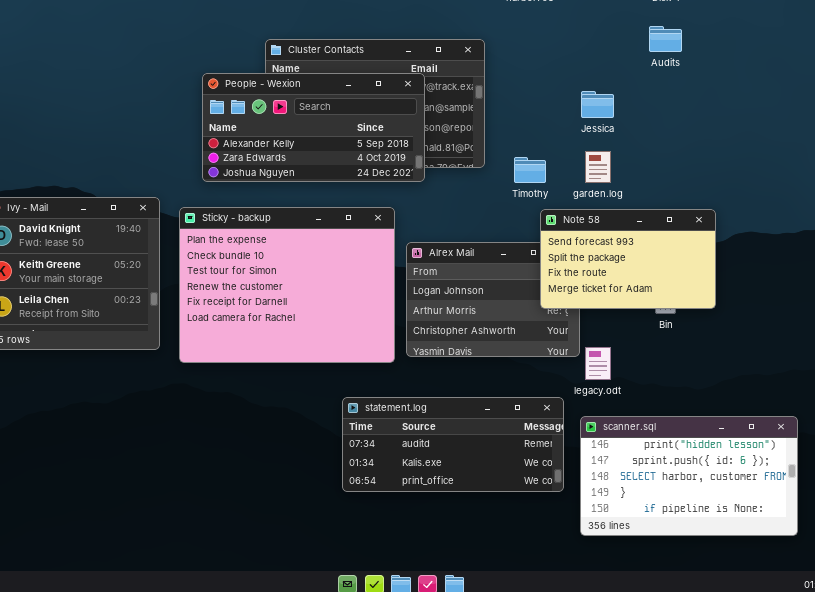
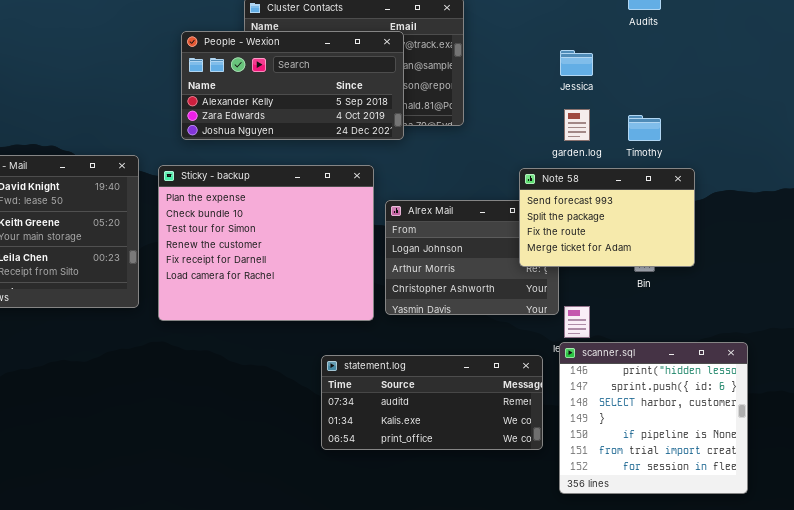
Timothy: [514,157,546,183] -> [628,115,661,141], moved
scanner.sql: [580,416,798,536] -> [559,342,748,494], resized

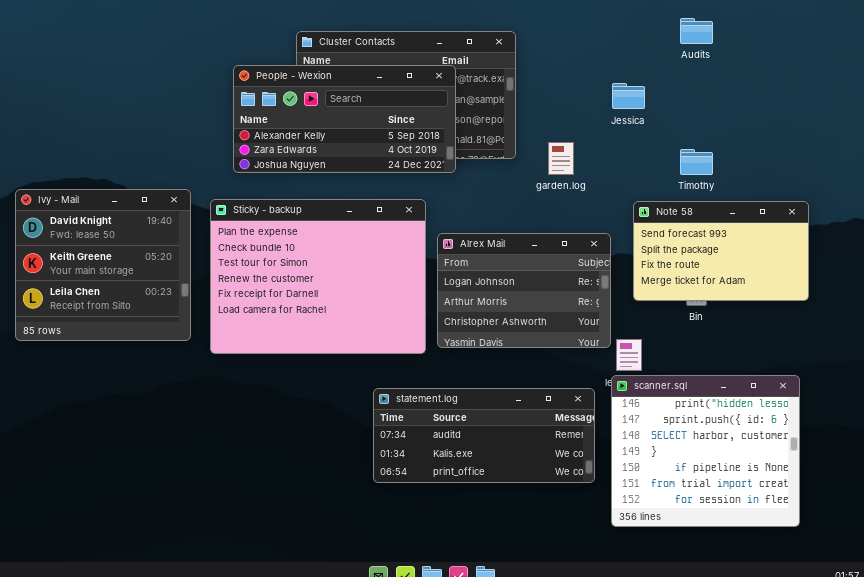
garden.log: [564,109,590,141] -> [548,142,574,175], moved
Note 58: [519,168,695,267] -> [633,201,809,301], moved

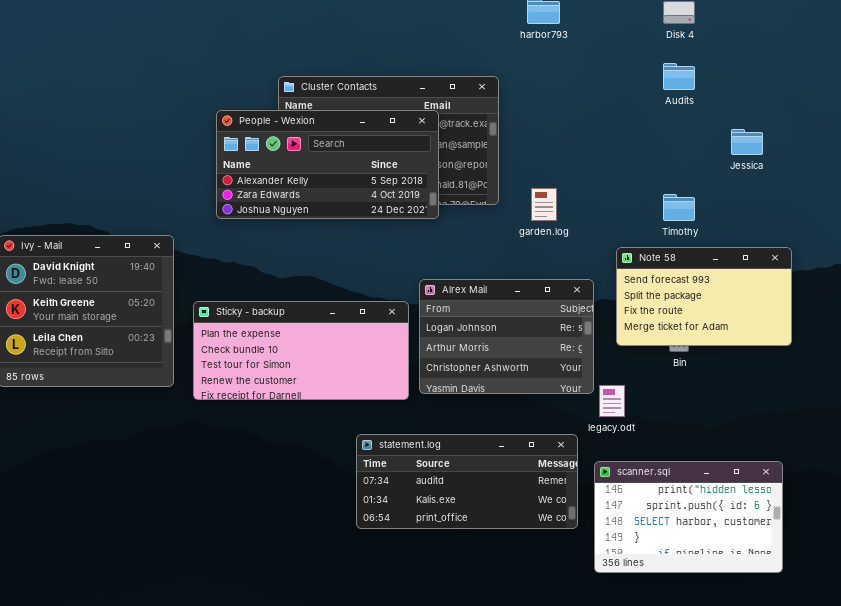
Jessica: [612,83,645,109] -> [731,129,763,155], moved
Sticky - backup: [210,199,426,354] -> [193,301,409,400], resized
scanner.sql: [611,375,800,527] -> [594,461,783,573], resized

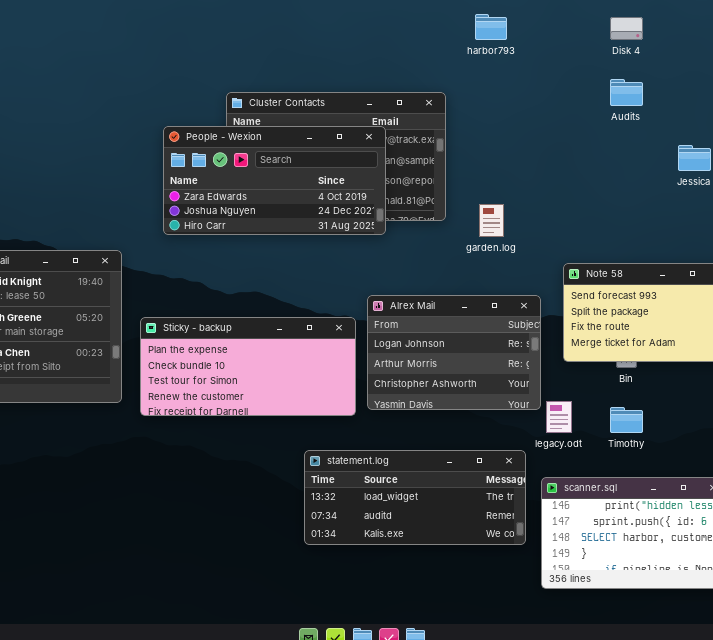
People - Wexion: [216,110,439,219] -> [163,126,386,235], scrolled down 1 row
Timothy: [663,194,695,221] -> [610,407,643,433], moved
statement.log: [356,434,578,529] -> [304,450,526,545], scrolled up 1 row

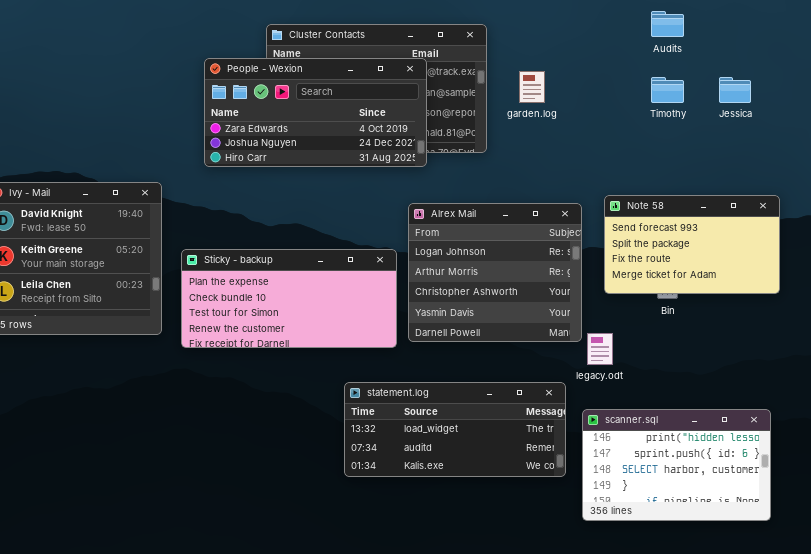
garden.log: [479,204,504,237] -> [519,71,545,103], moved
Alrex Mail: [367,295,541,410] -> [408,203,582,342], resized
Timothy: [610,407,643,433] -> [651,77,684,103], moved

